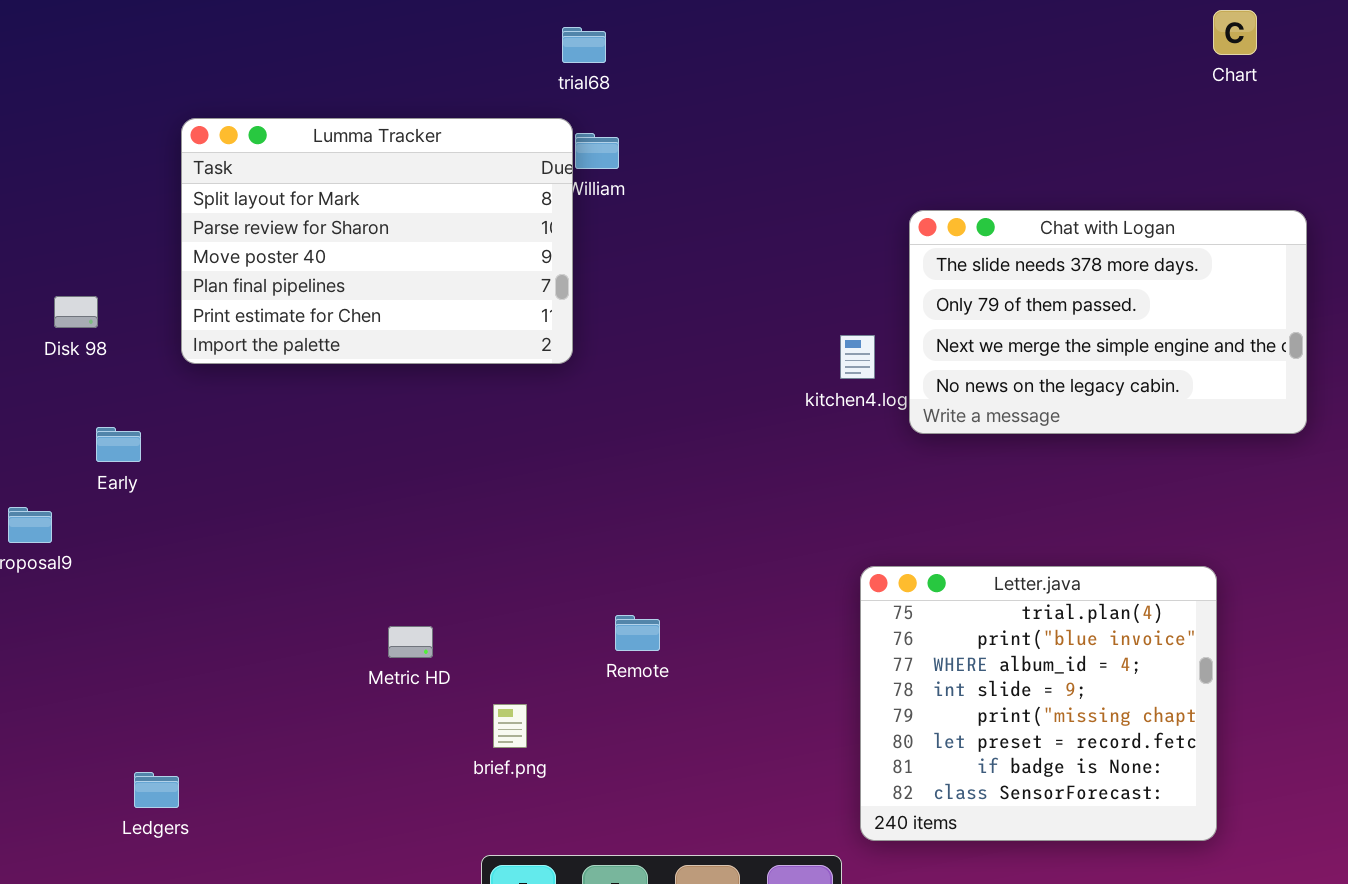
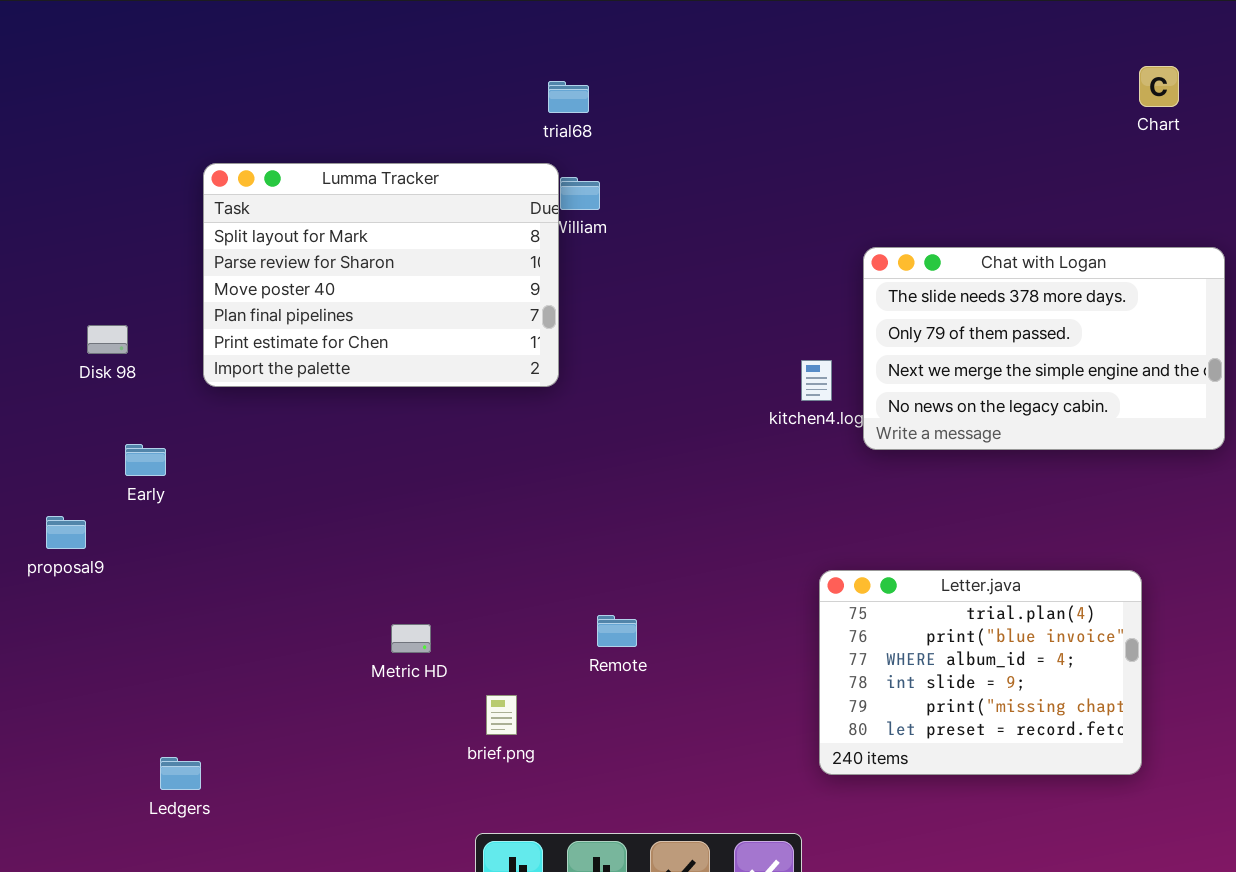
Letter.java: [860,566,1217,841] -> [819,570,1142,775], resized

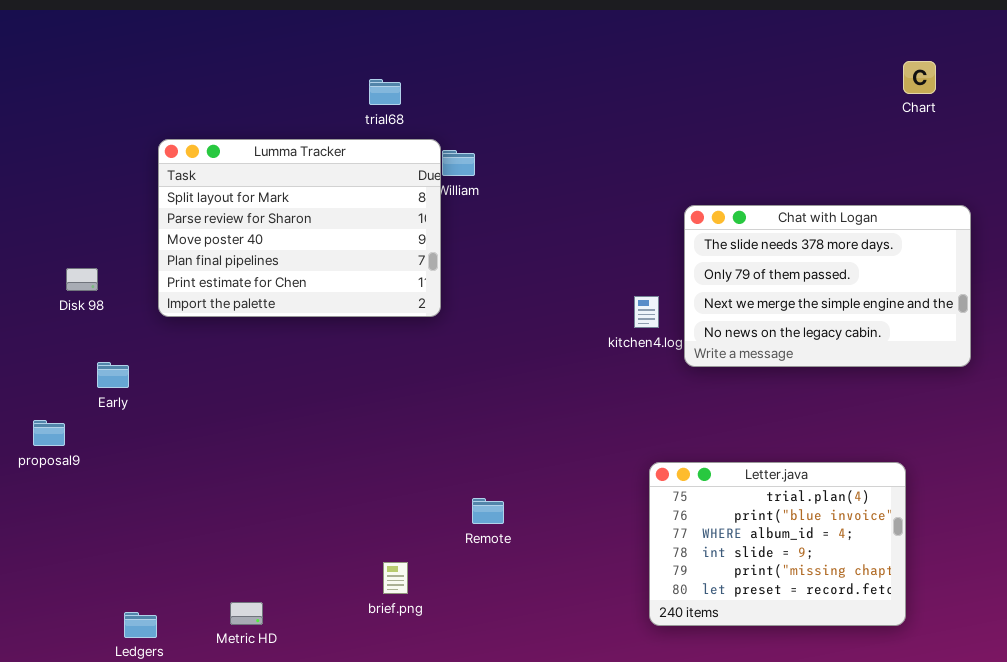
trial68: [548,81,589,113] -> [369,79,401,105], moved
Metric HD: [391,624,431,653] -> [230,602,263,625], moved

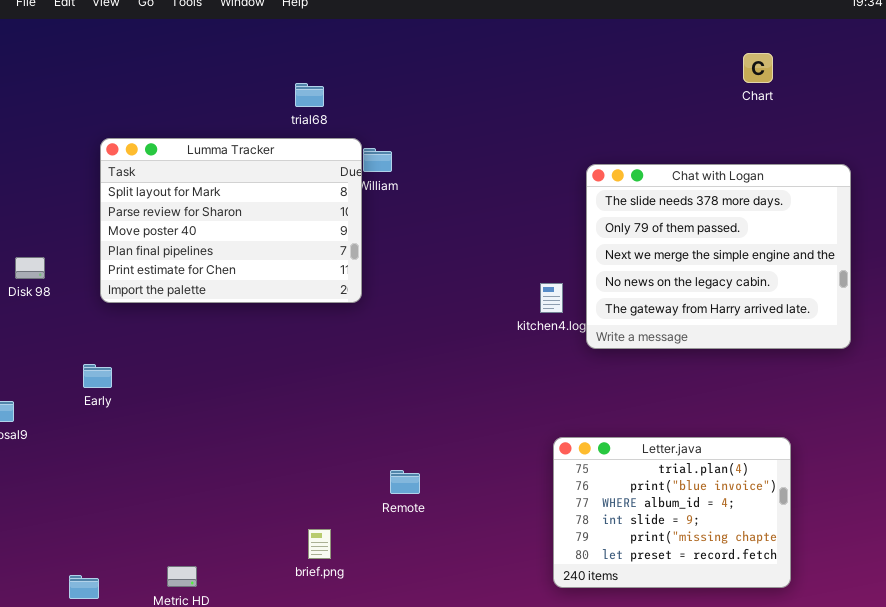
Chart: [903,61,936,94] -> [743,53,773,83], moved
Chat with Logan: [684,205,971,367] -> [586,164,851,349], resized
Early: [97,362,129,388] -> [83,364,112,388], moved

